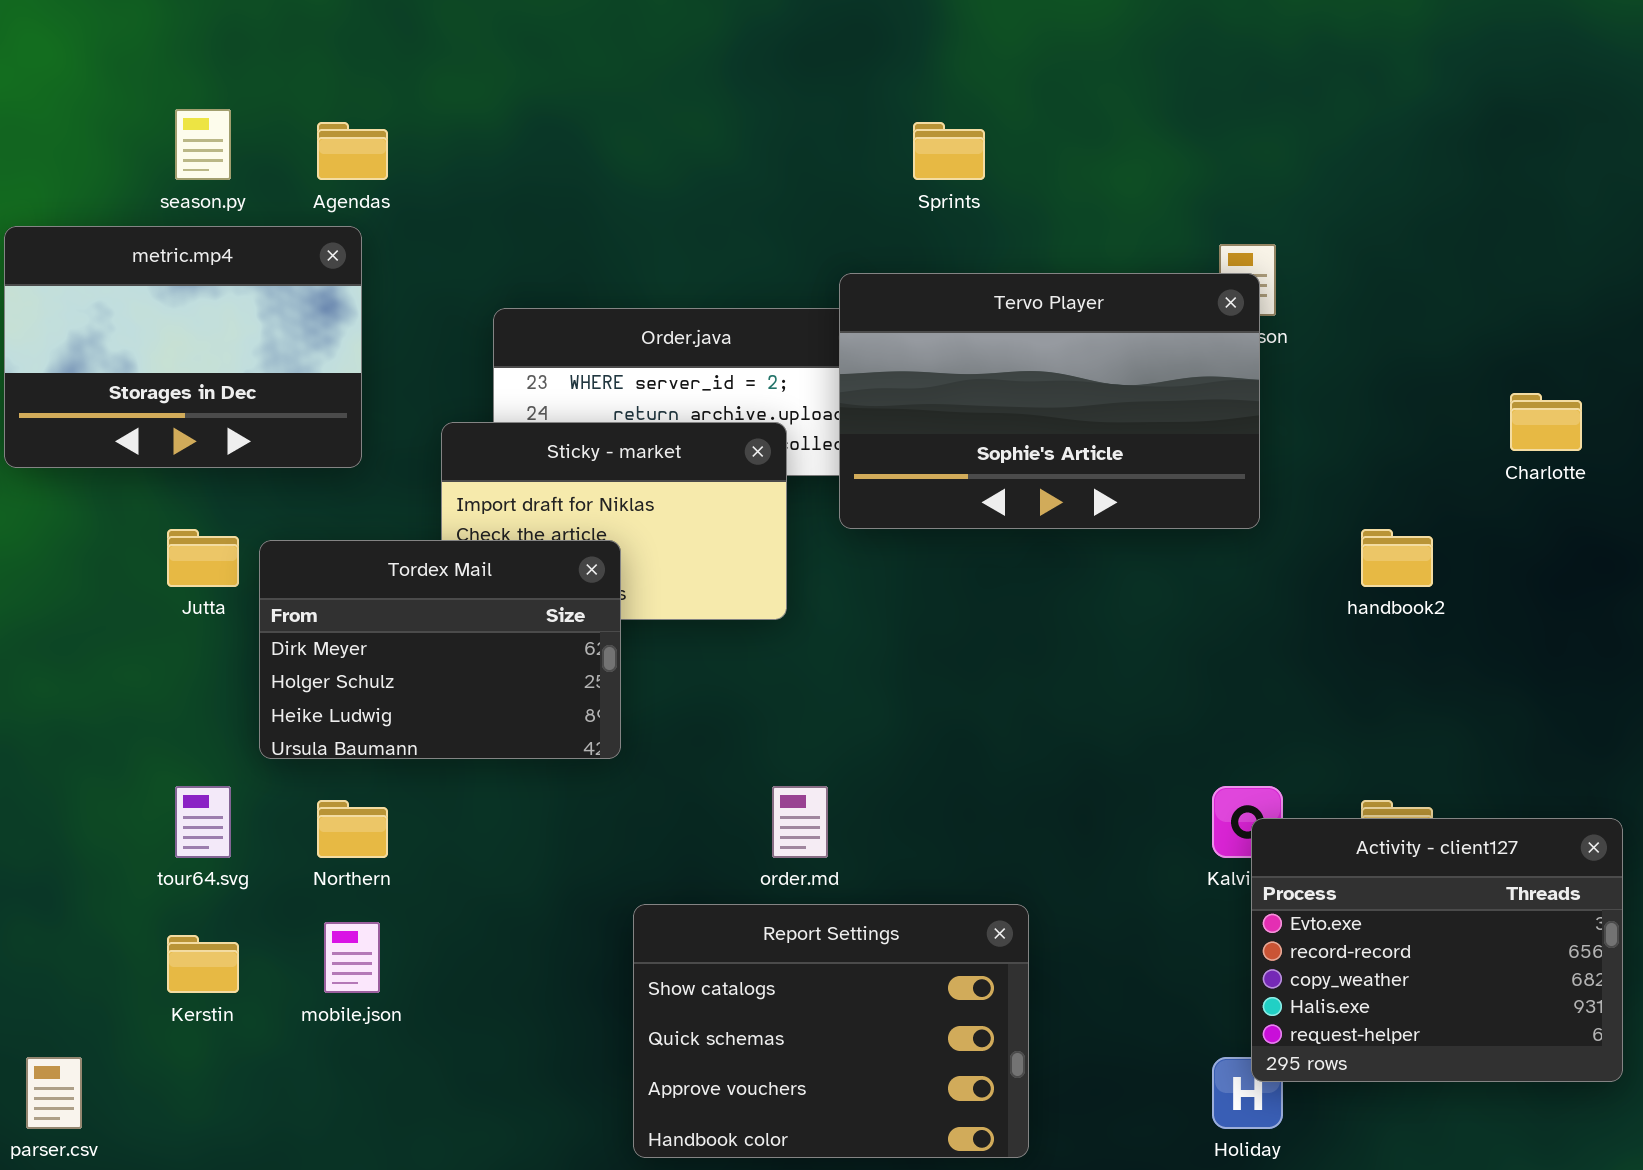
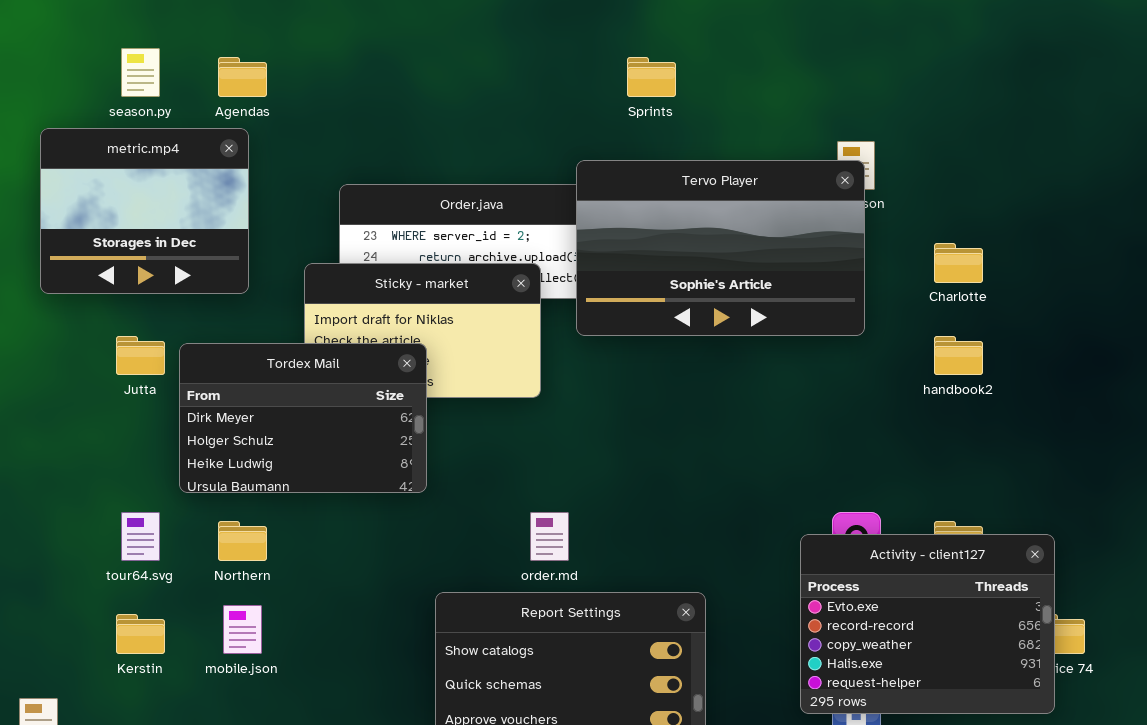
metric.mp4: [4,226,362,468] -> [40,128,249,294], resized
Charlotte: [1510,393,1582,451] -> [934,243,983,283], moved
Activity - client127: [1251,818,1623,1082] -> [800,534,1055,714], moved

